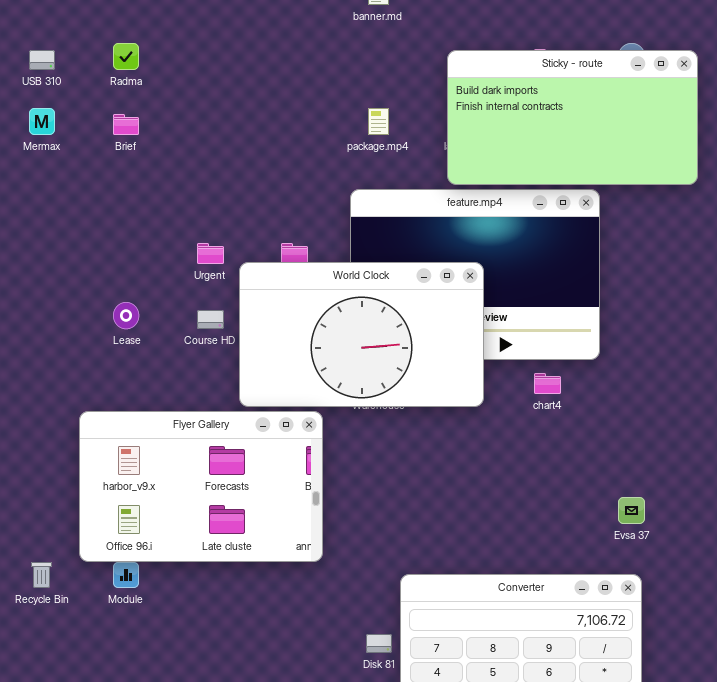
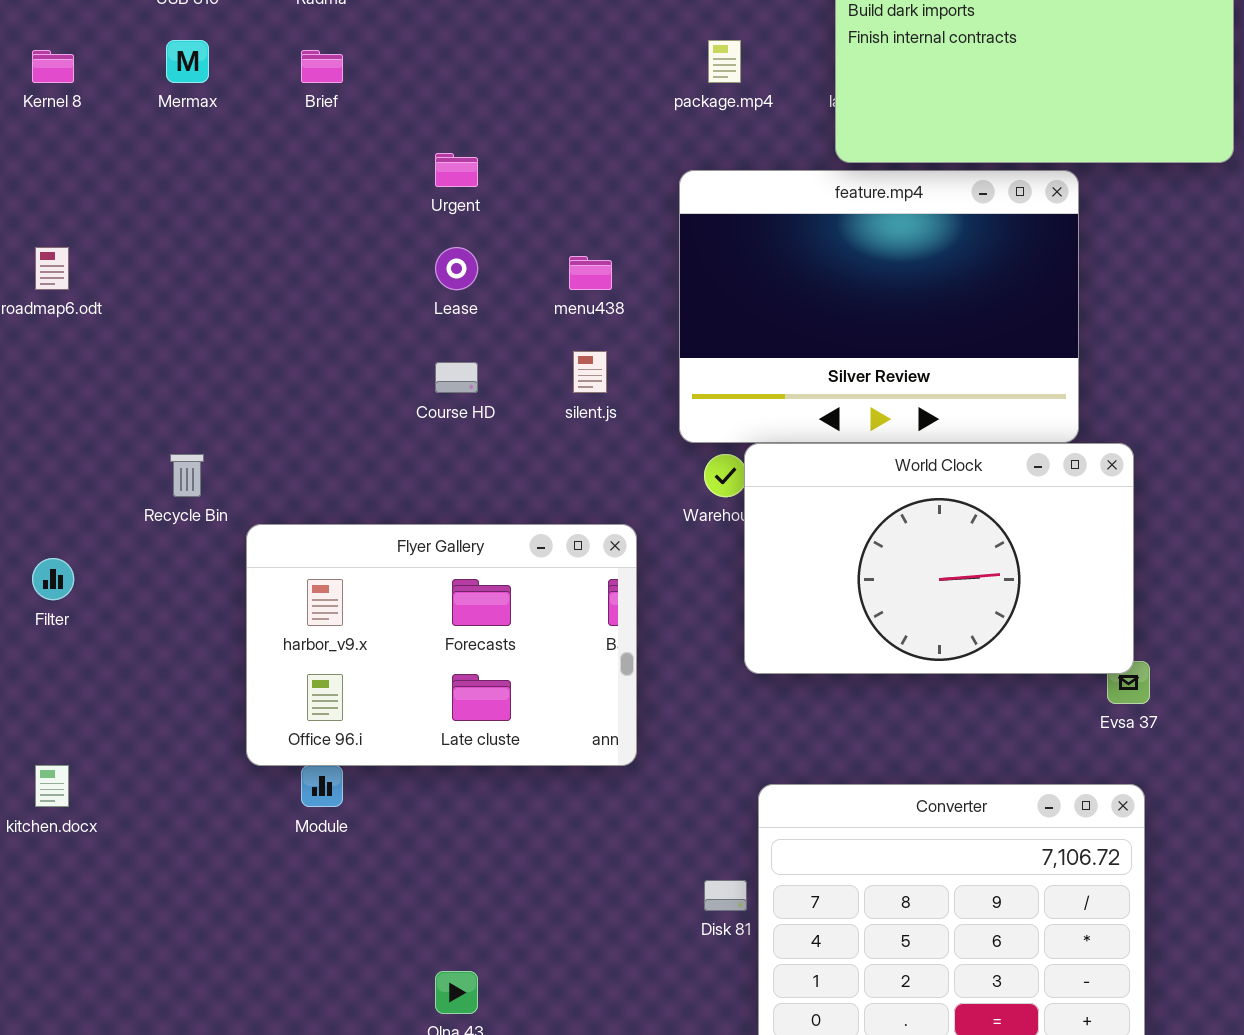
Urgent: [197,243,224,264] -> [435,153,478,187], moved
World Clock: [239,262,484,407] -> [744,443,1134,674], moved
Lease: [113,302,139,329] -> [435,247,478,290], moved
Recycle Bin: [31,562,52,588] -> [170,454,204,497], moved

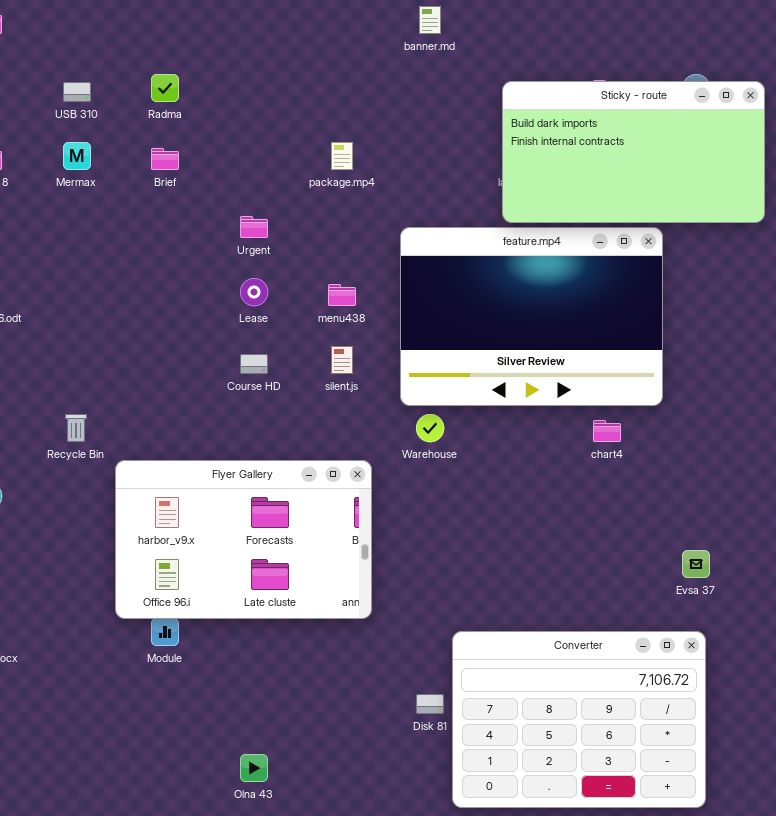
package.mp4: [708,40,741,83] -> [331,142,353,170], moved
World Clock: [744,443,1134,674] -> none, closed

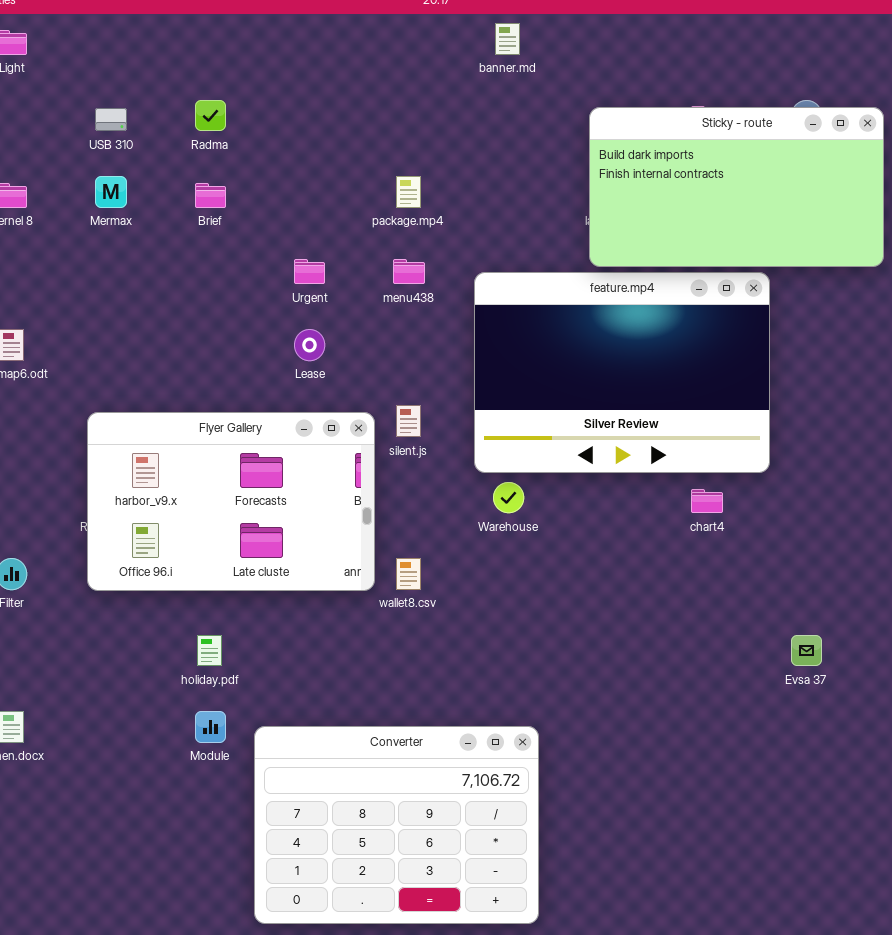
menu438: [328,284,356,306] -> [393,259,425,284], moved
Flyer Gallery: [115,460,372,619] -> [87,412,375,591], moved
Converter: [452,631,706,808] -> [254,726,539,924], moved

